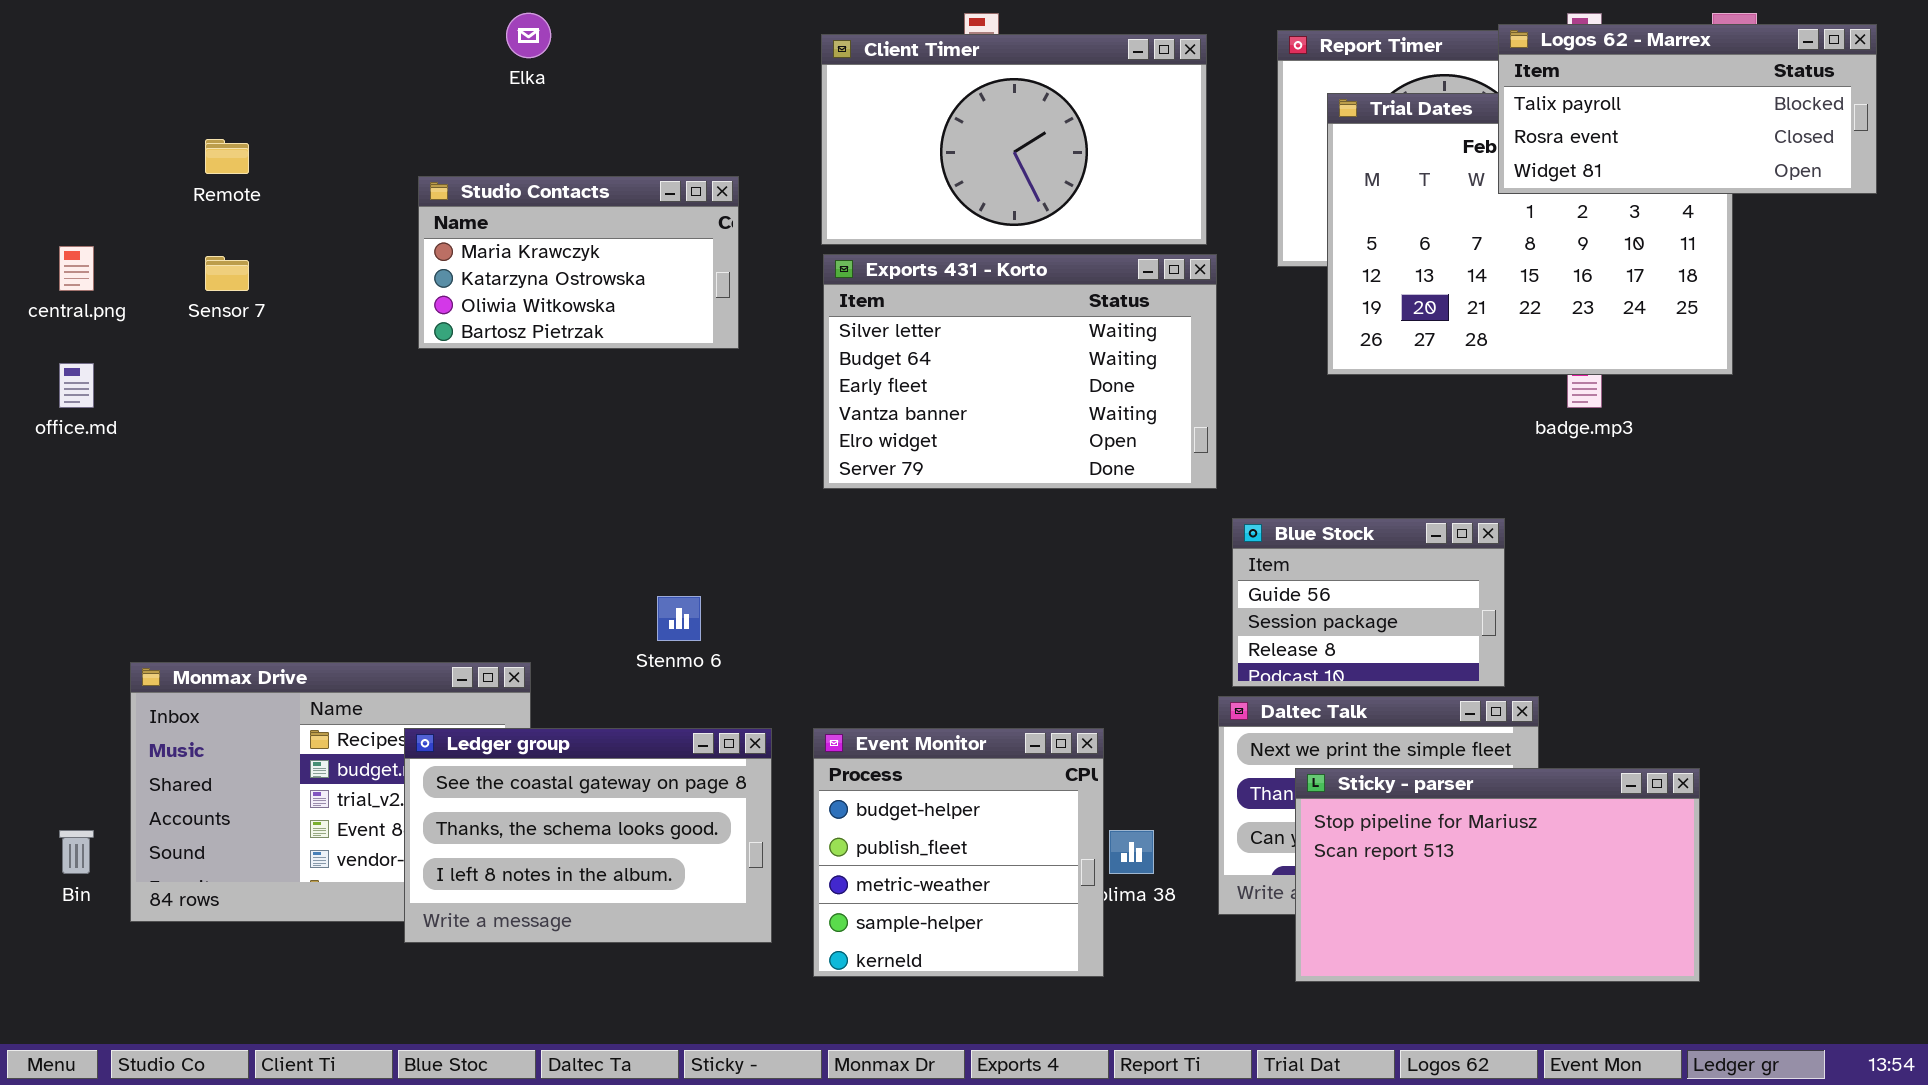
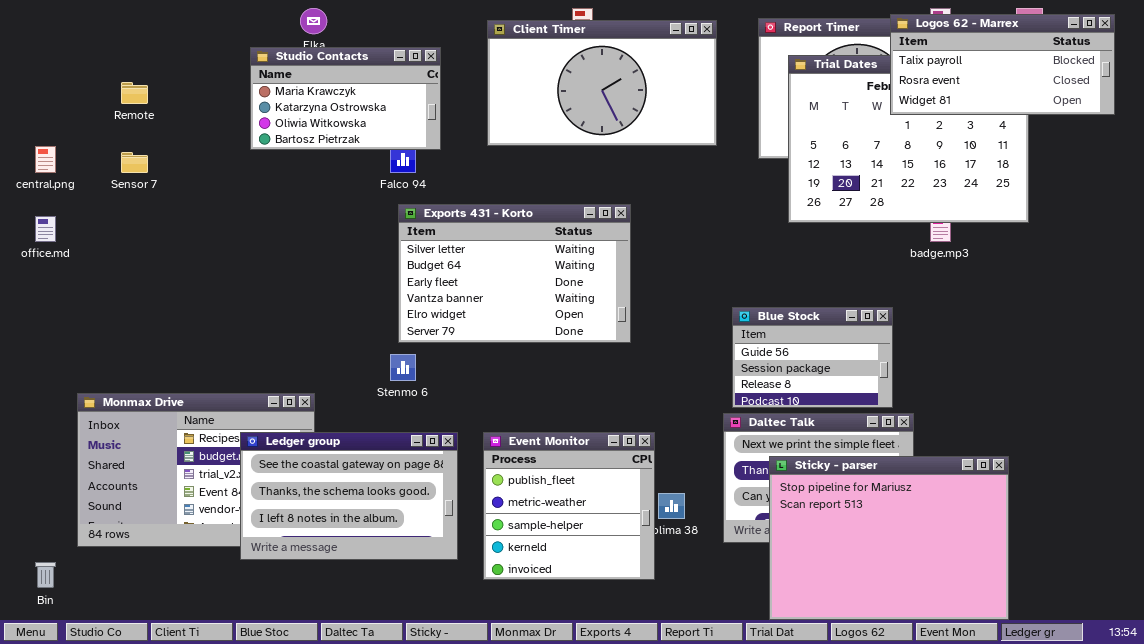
Studio Contacts: [418,176,739,349] -> [250,47,441,150], moved
Exports 431 - Korto: [823,254,1217,489] -> [398,204,631,343], moved
Event Monitor: [813,728,1104,977] -> [483,432,655,580], scrolled down 1 row
Sticky - parser: [1295,768,1700,982] -> [769,456,1009,620], resized
Bin: [59,830,94,874] -> [35,562,56,588], moved

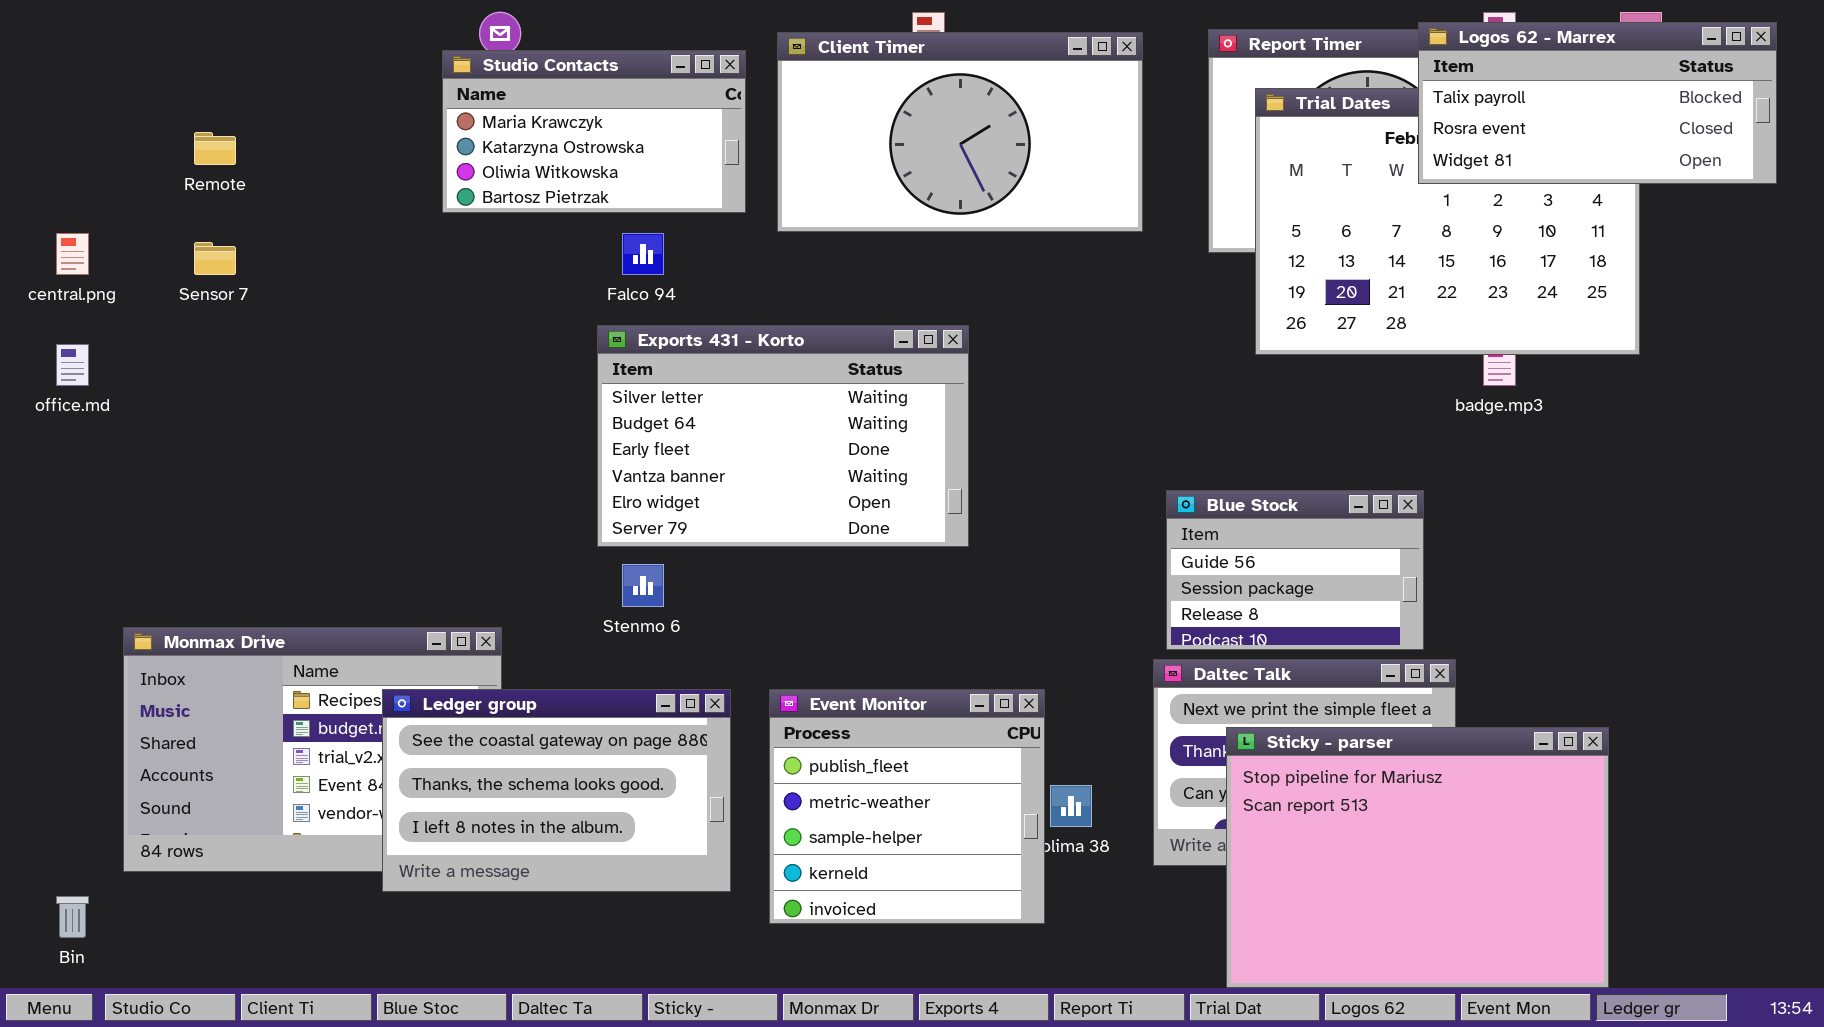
Studio Contacts: [250,47,441,150] -> [442,50,746,213], moved
Exports 431 - Korto: [398,204,631,343] -> [597,325,969,547], moved

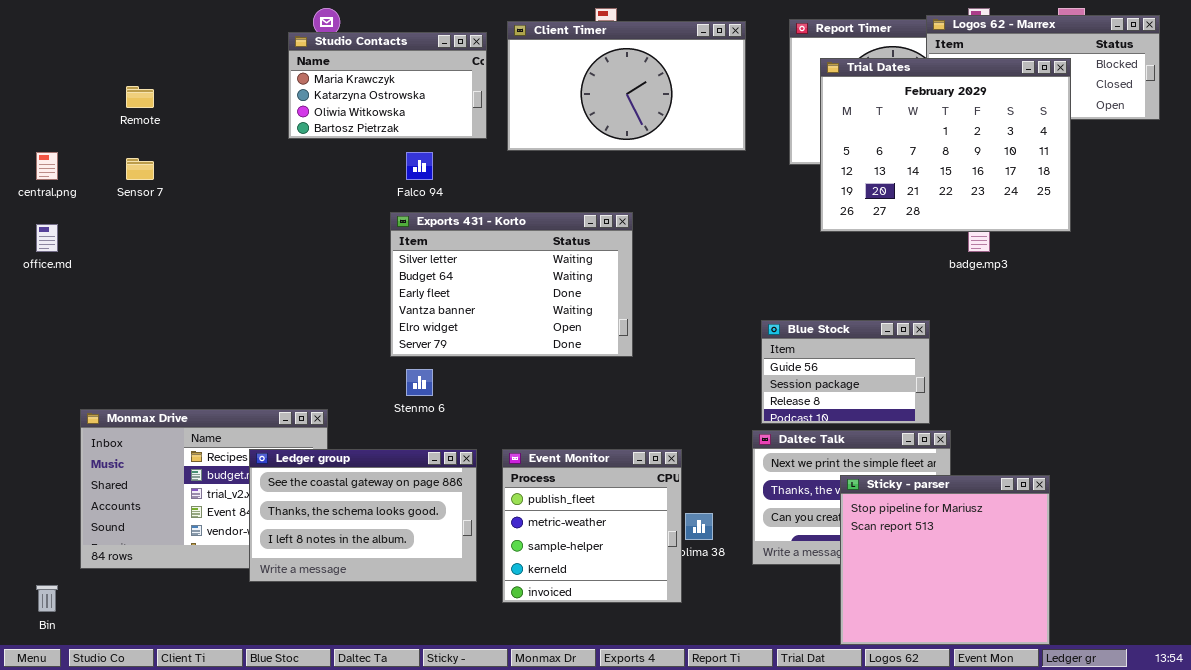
Trial Dates: [1255,88,1640,355] -> [820,58,1071,232], raised
Sticky - parser: [1226,727,1609,988] -> [840,475,1050,645], resized

